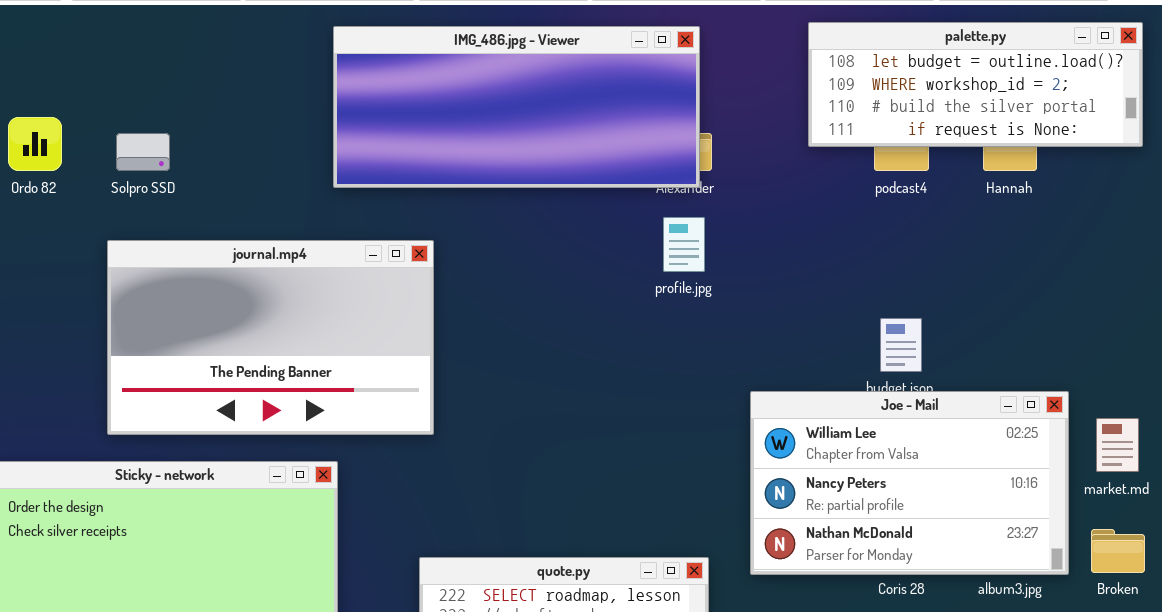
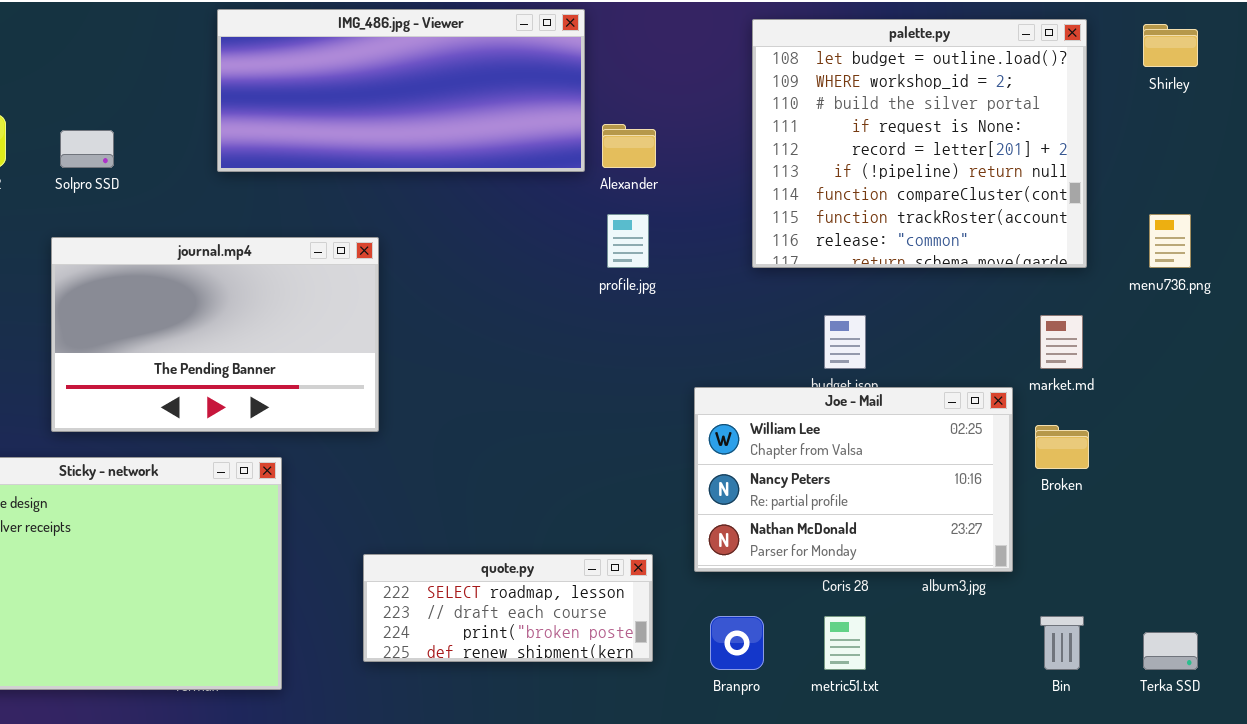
palette.py: [808,22,1143,147] -> [752,19,1087,268], resized
IMG_486.jpg - Viewer: [333,26,700,188] -> [217,9,585,172], moved
market.md: [1096,418,1139,472] -> [1040,315,1083,369], moved
Broken: [1091,529,1145,573] -> [1035,425,1089,469], moved

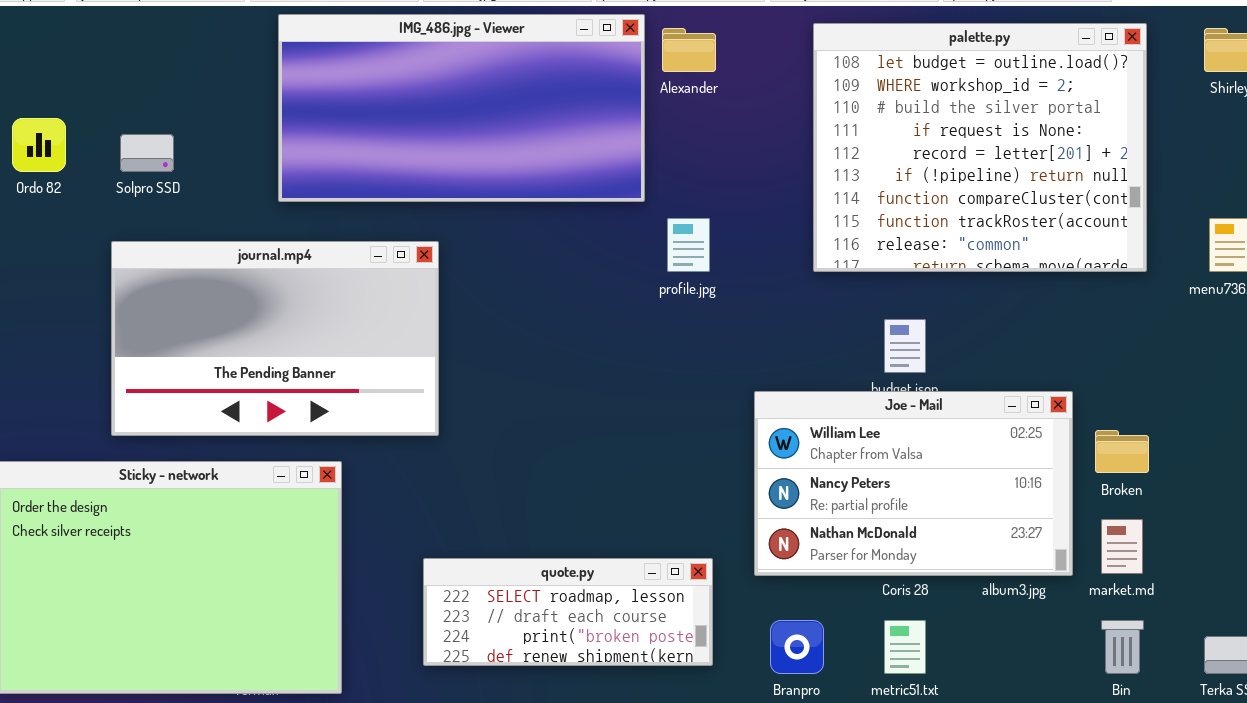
IMG_486.jpg - Viewer: [217,9,585,172] -> [278,14,645,202], resized
Alexander: [602,124,656,168] -> [662,28,716,72], moved
market.md: [1040,315,1083,369] -> [1101,519,1143,574], moved

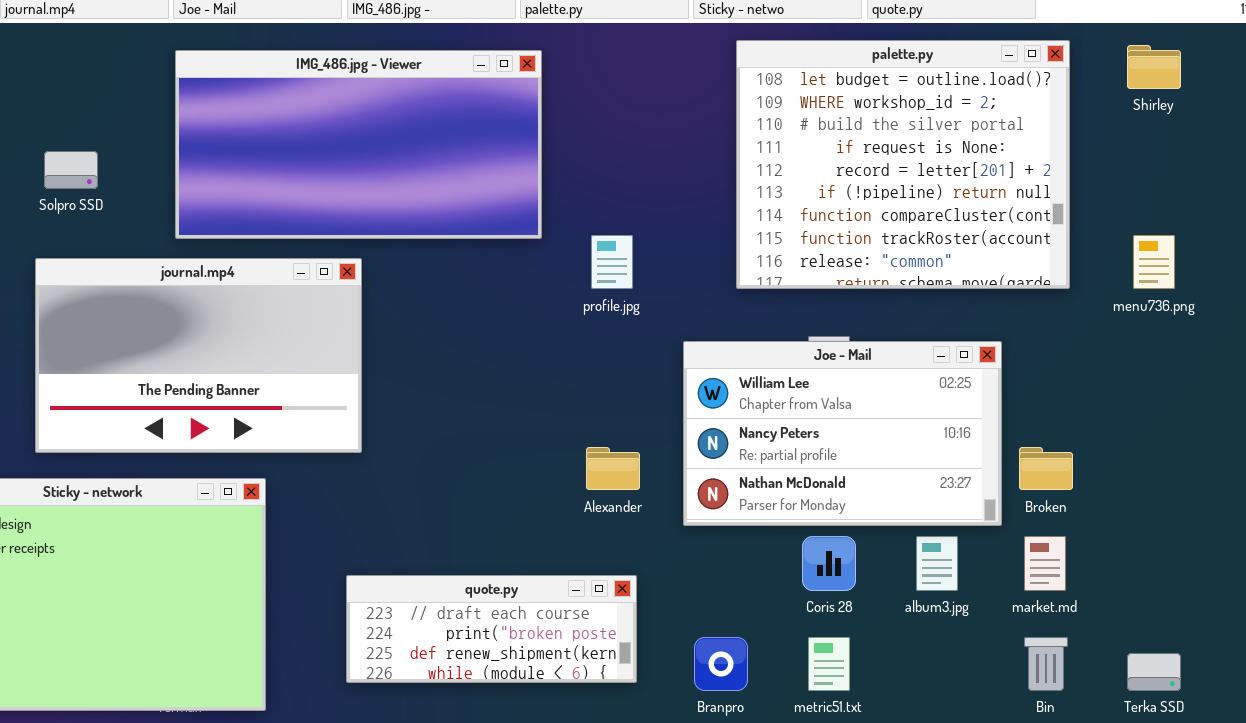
IMG_486.jpg - Viewer: [278,14,645,202] -> [175,50,542,239], moved
Alexander: [662,28,716,72] -> [586,447,640,490], moved
Joe - Mail: [754,391,1073,576] -> [683,341,1002,526], moved
quote.py: [423,558,713,666] -> [346,575,637,683], scrolled down 1 row

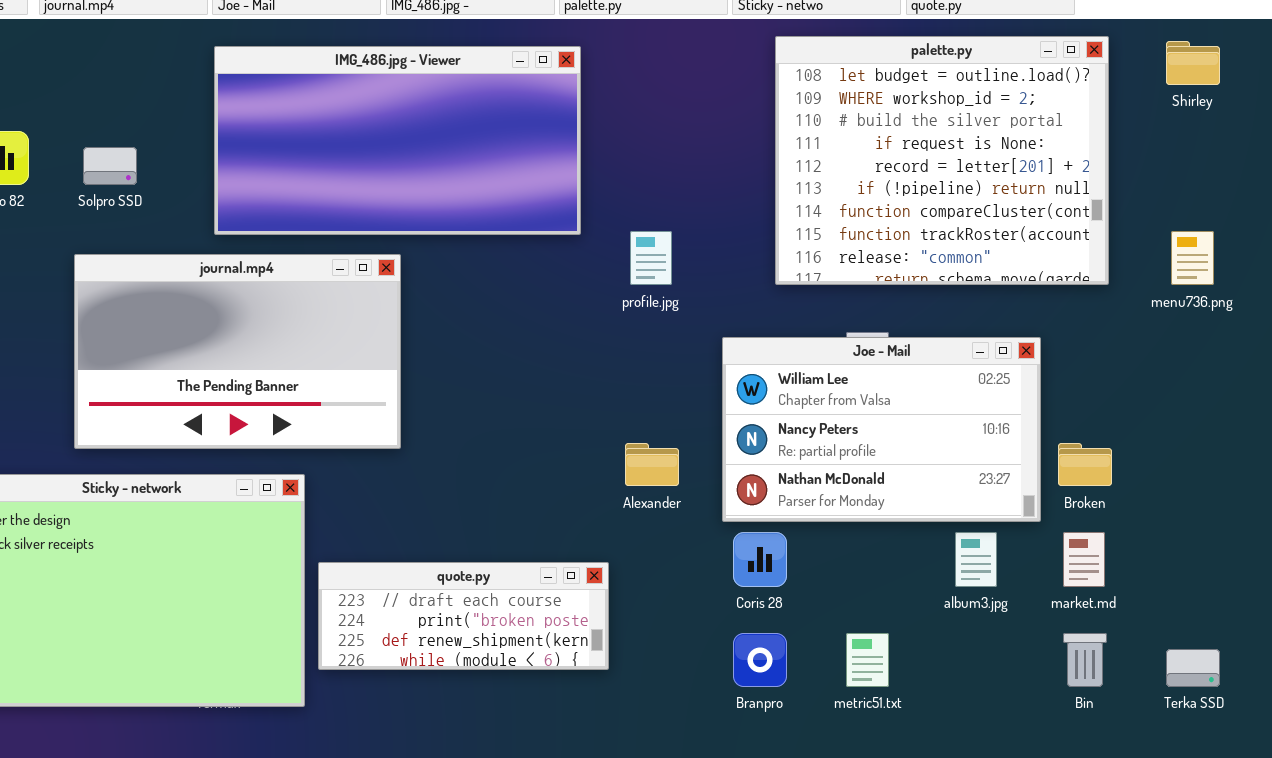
Coris 28: [802,536,856,591] -> [733,532,787,587], moved
quote.py: [346,575,637,683] -> [318,562,609,670], moved

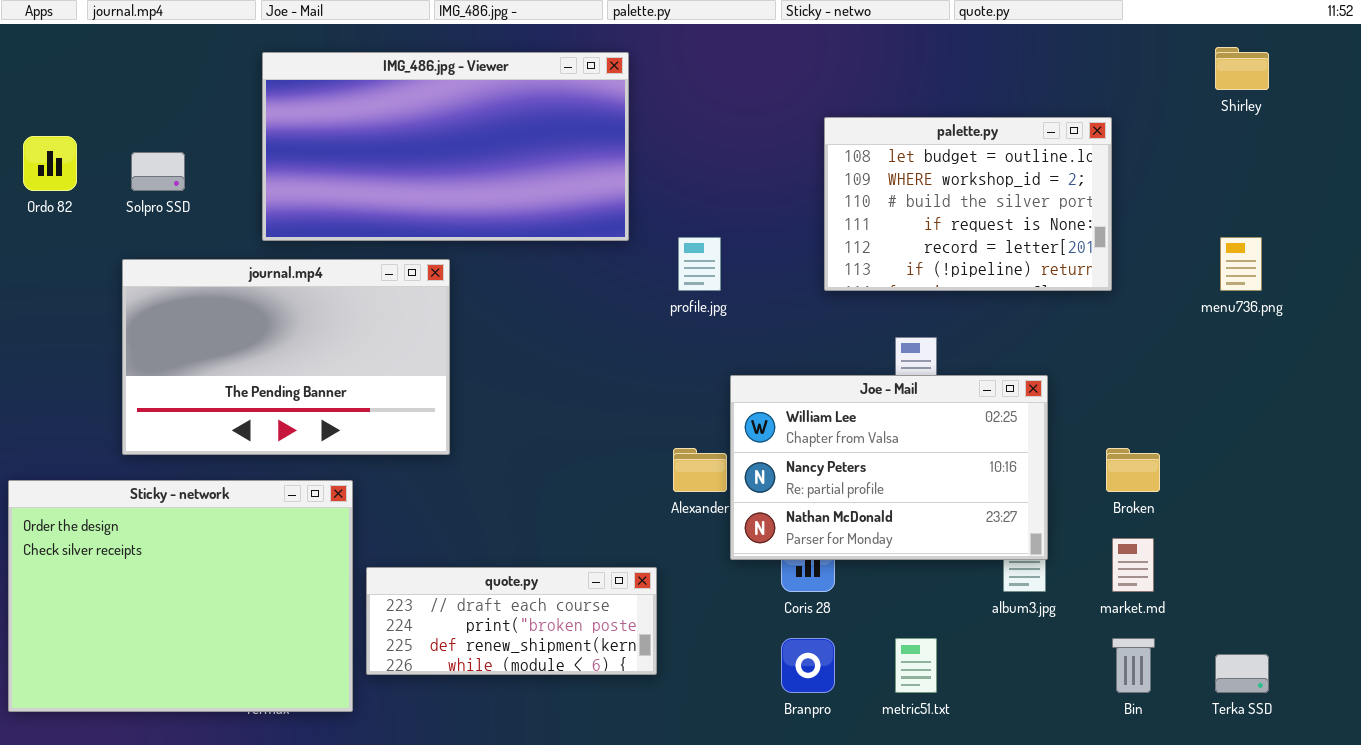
palette.py: [775,36,1109,285] -> [824,117,1112,291], resized
Joe - Mail: [722,337,1041,522] -> [730,375,1048,560], moved

